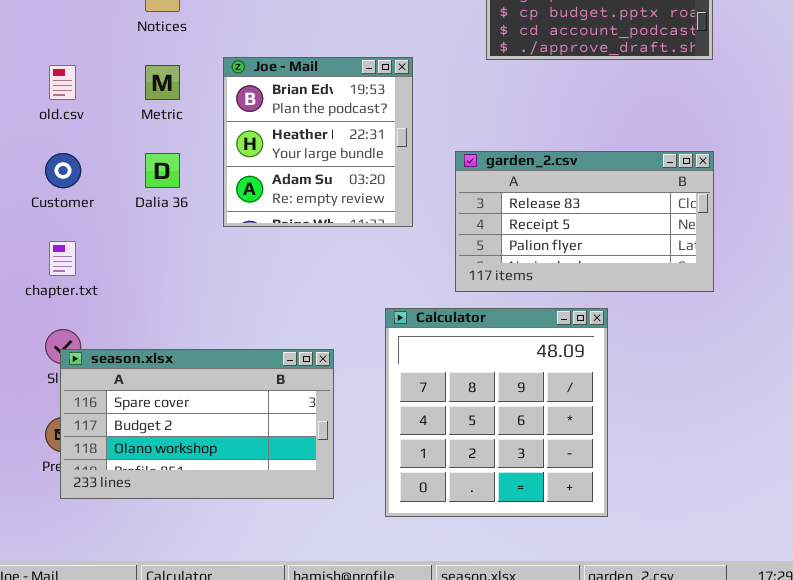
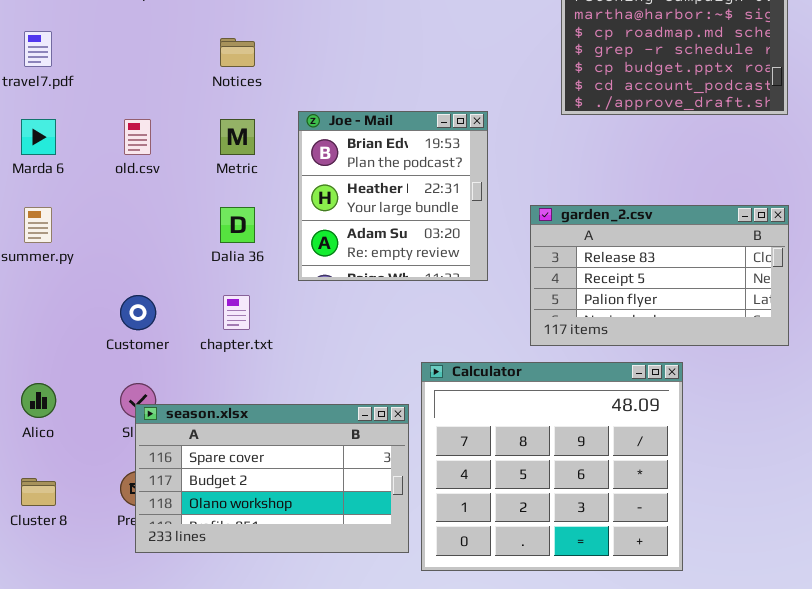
Customer: [45,153,81,188] -> [120,295,156,330], moved
chapter.txt: [49,241,76,276] -> [223,295,250,330], moved
Calculator: [385,308,608,517] -> [421,362,683,571], resized

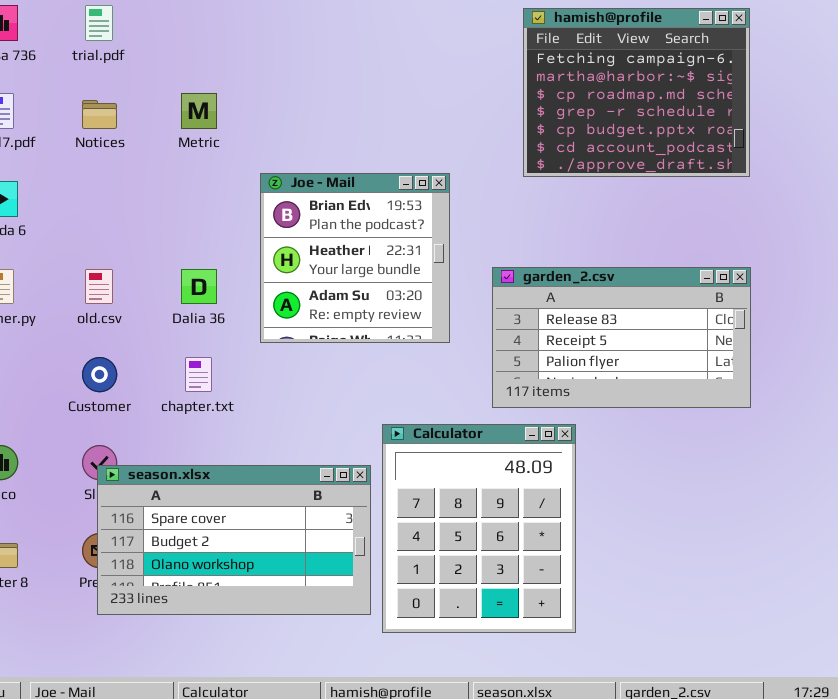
Notices: [220,38,255,67] -> [82,100,117,129], moved
old.csv: [124,119,151,155] -> [85,269,113,304], moved
Metric: [220,119,255,155] -> [181,93,217,129], moved
Calculator: [421,362,683,571] -> [382,424,576,633], resized

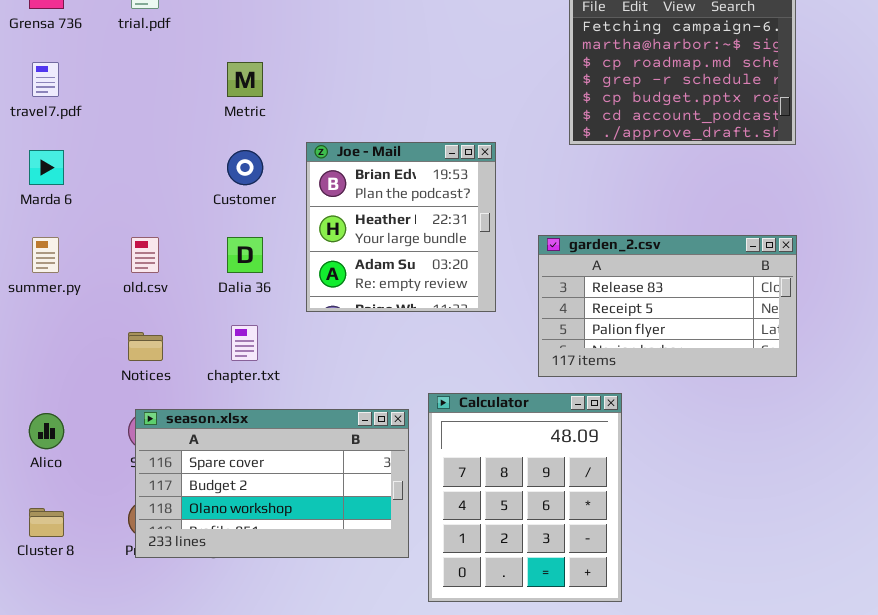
Notices: [82,100,117,129] -> [128,332,163,361], moved
Customer: [82,357,117,392] -> [227,150,263,185], moved
season.xlsx: [97,465,371,615] -> [135,409,409,558], moved

